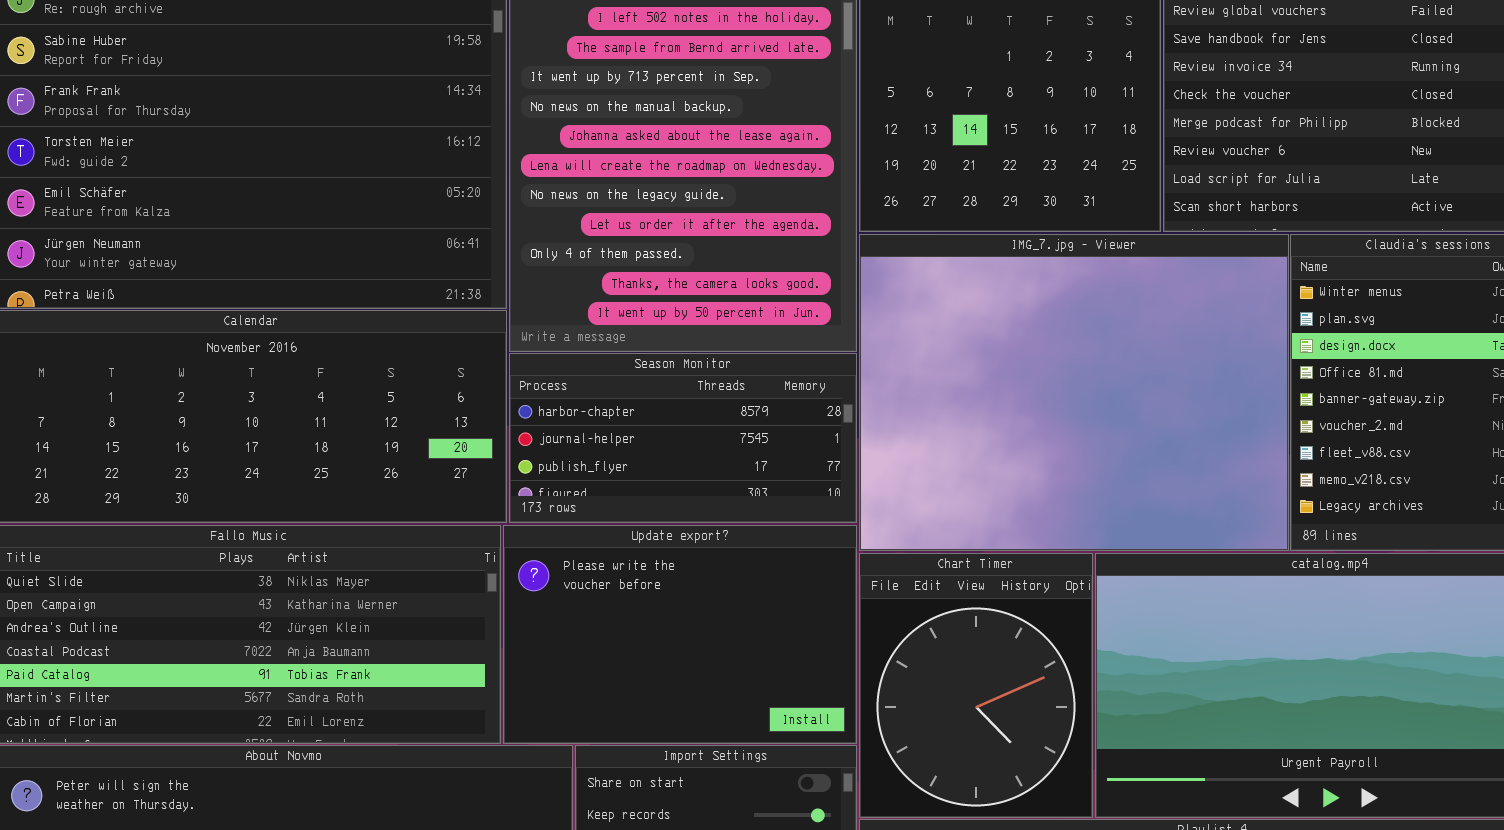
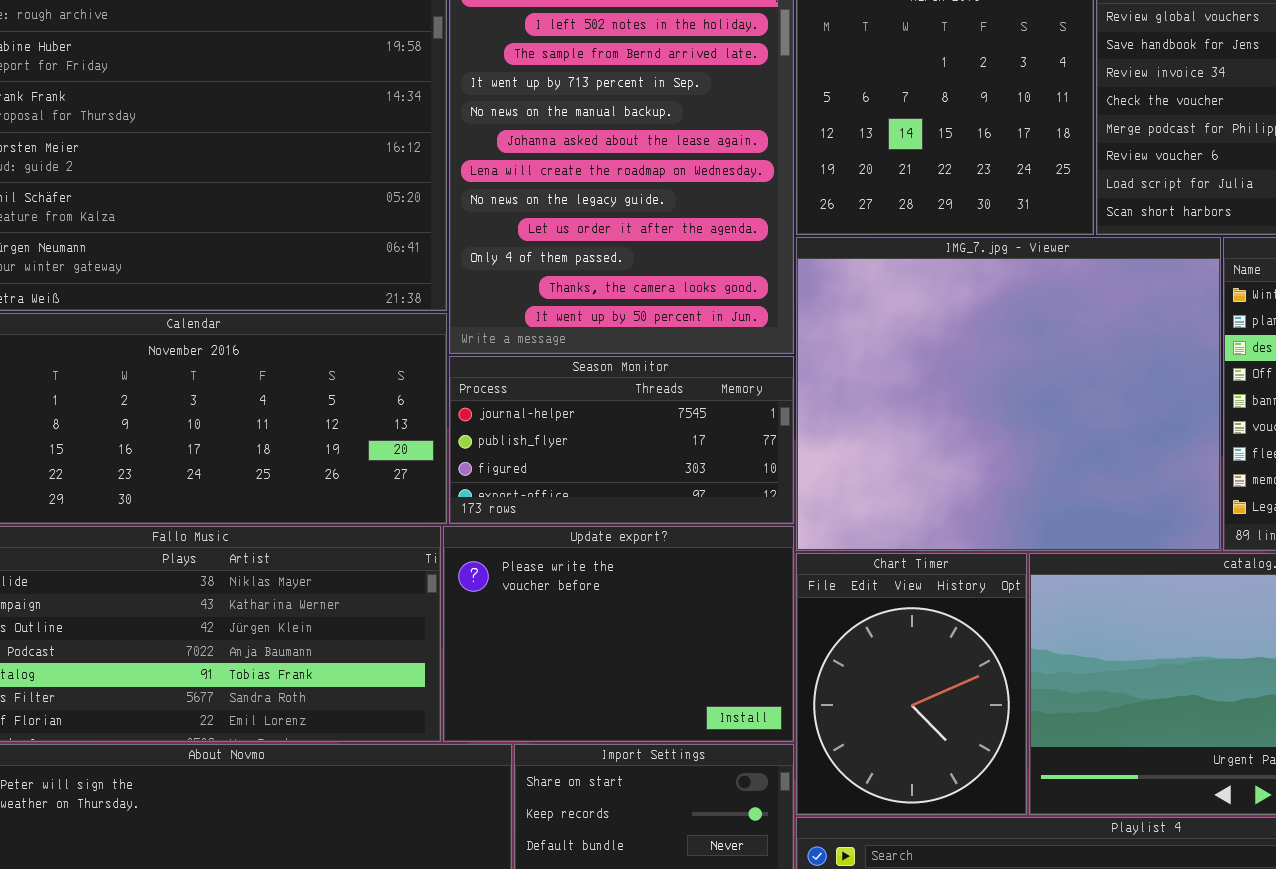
Season Monitor: [509,353,857,523] -> [449,356,794,524], scrolled down 1 row

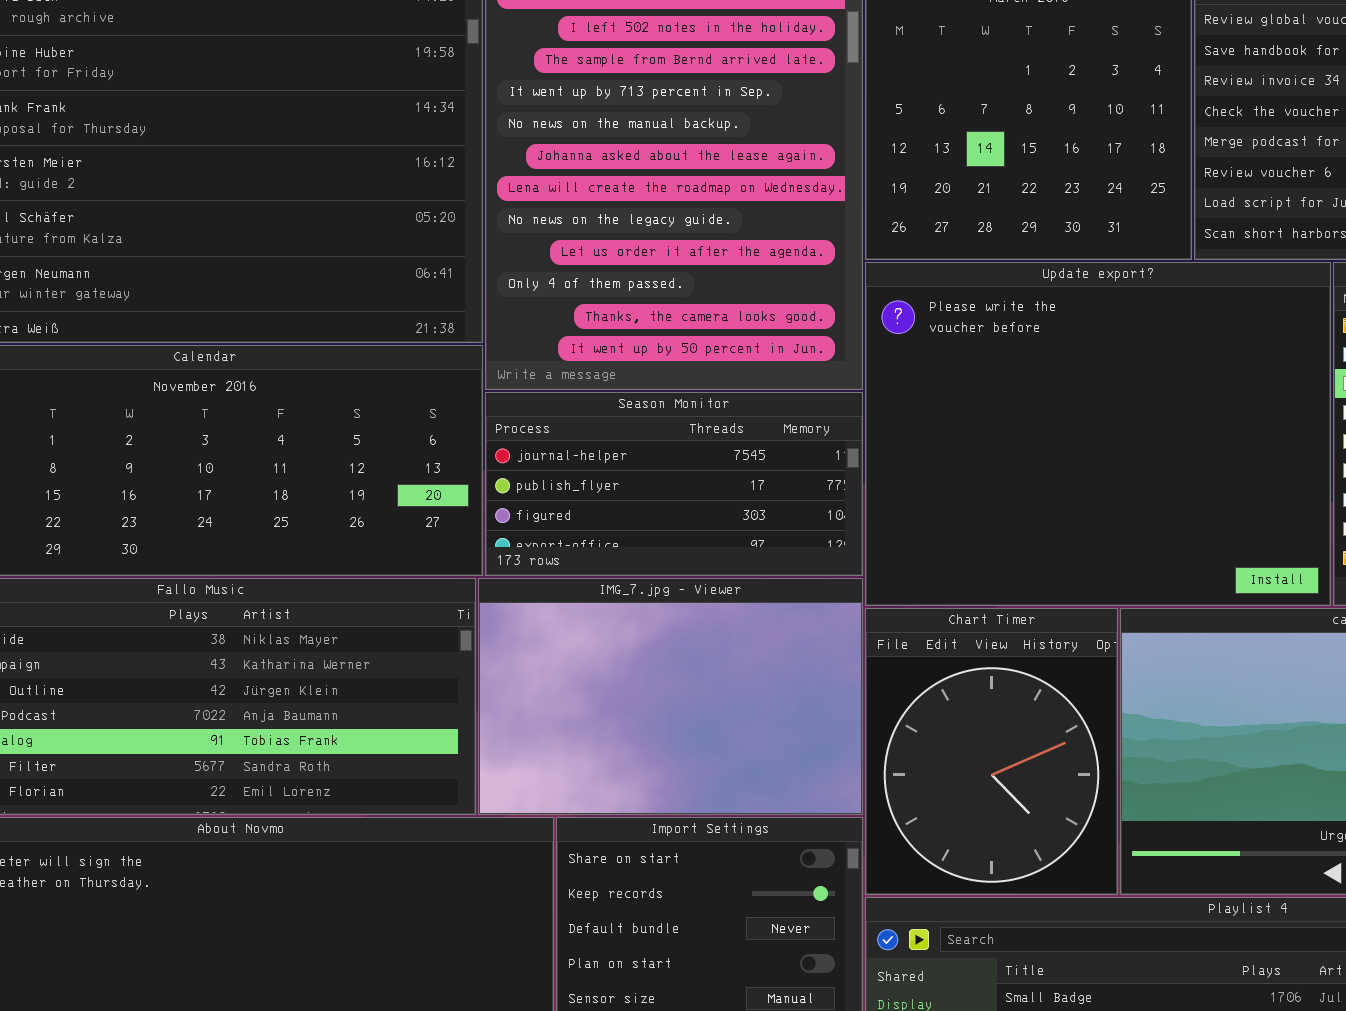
IMG_7.jpg - Viewer: [796,237,1221,551] -> [478,578,863,815], moved, resized
Update export?: [443,526,794,742] -> [865,262,1331,606], moved, resized

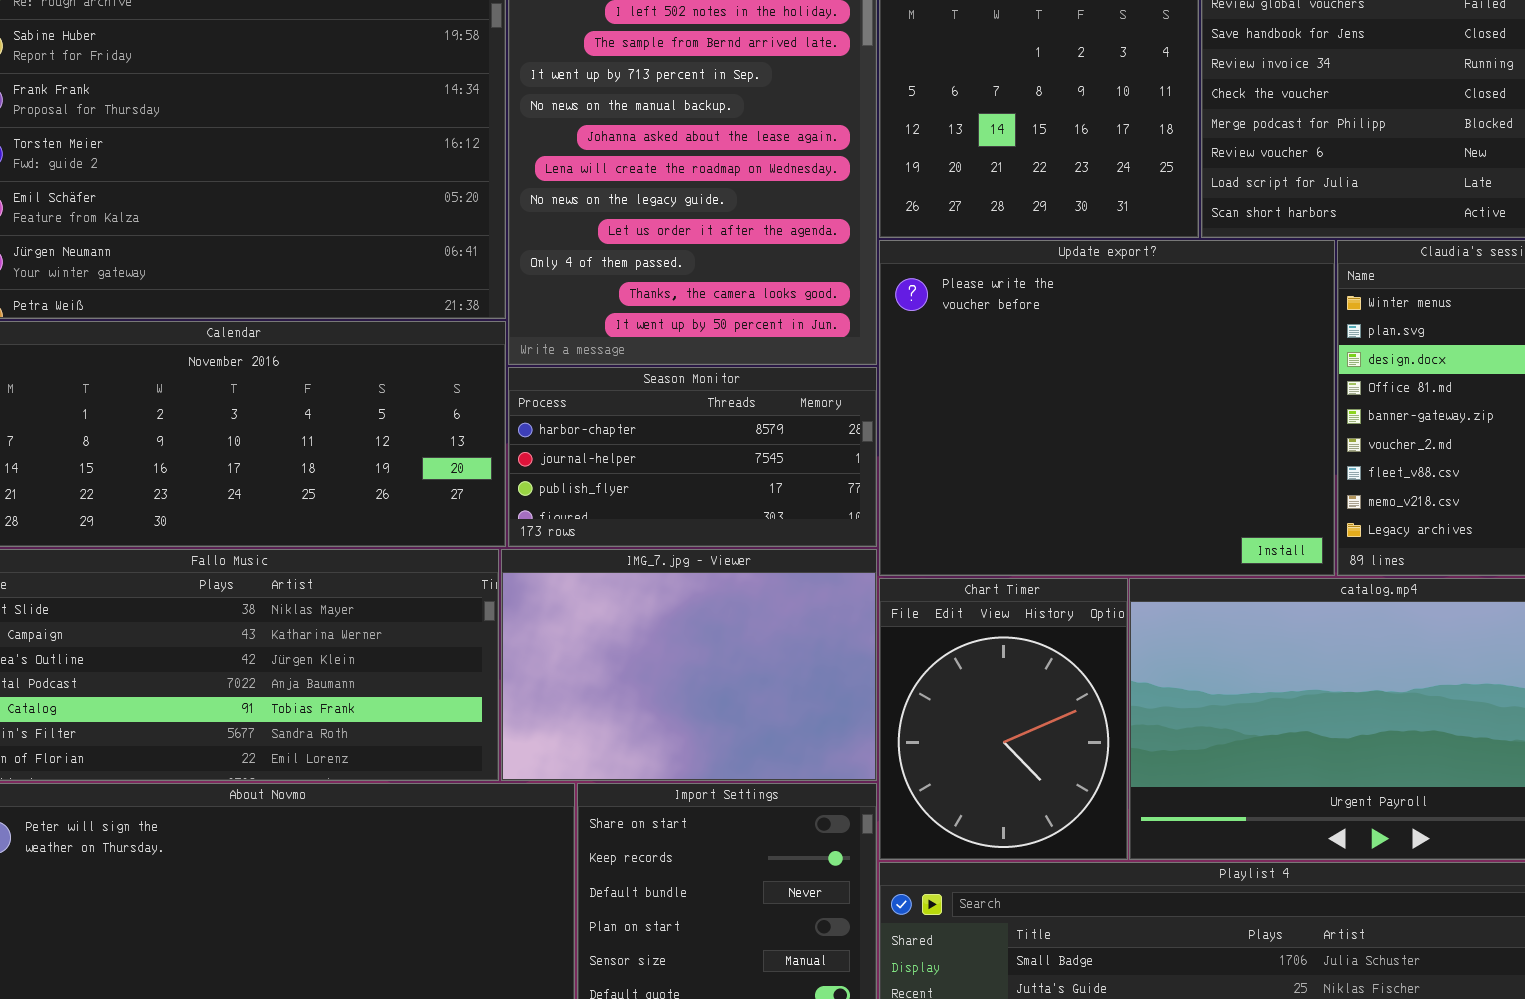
Season Monitor: [485,392,863,576] -> [508,367,877,547], scrolled up 1 row

